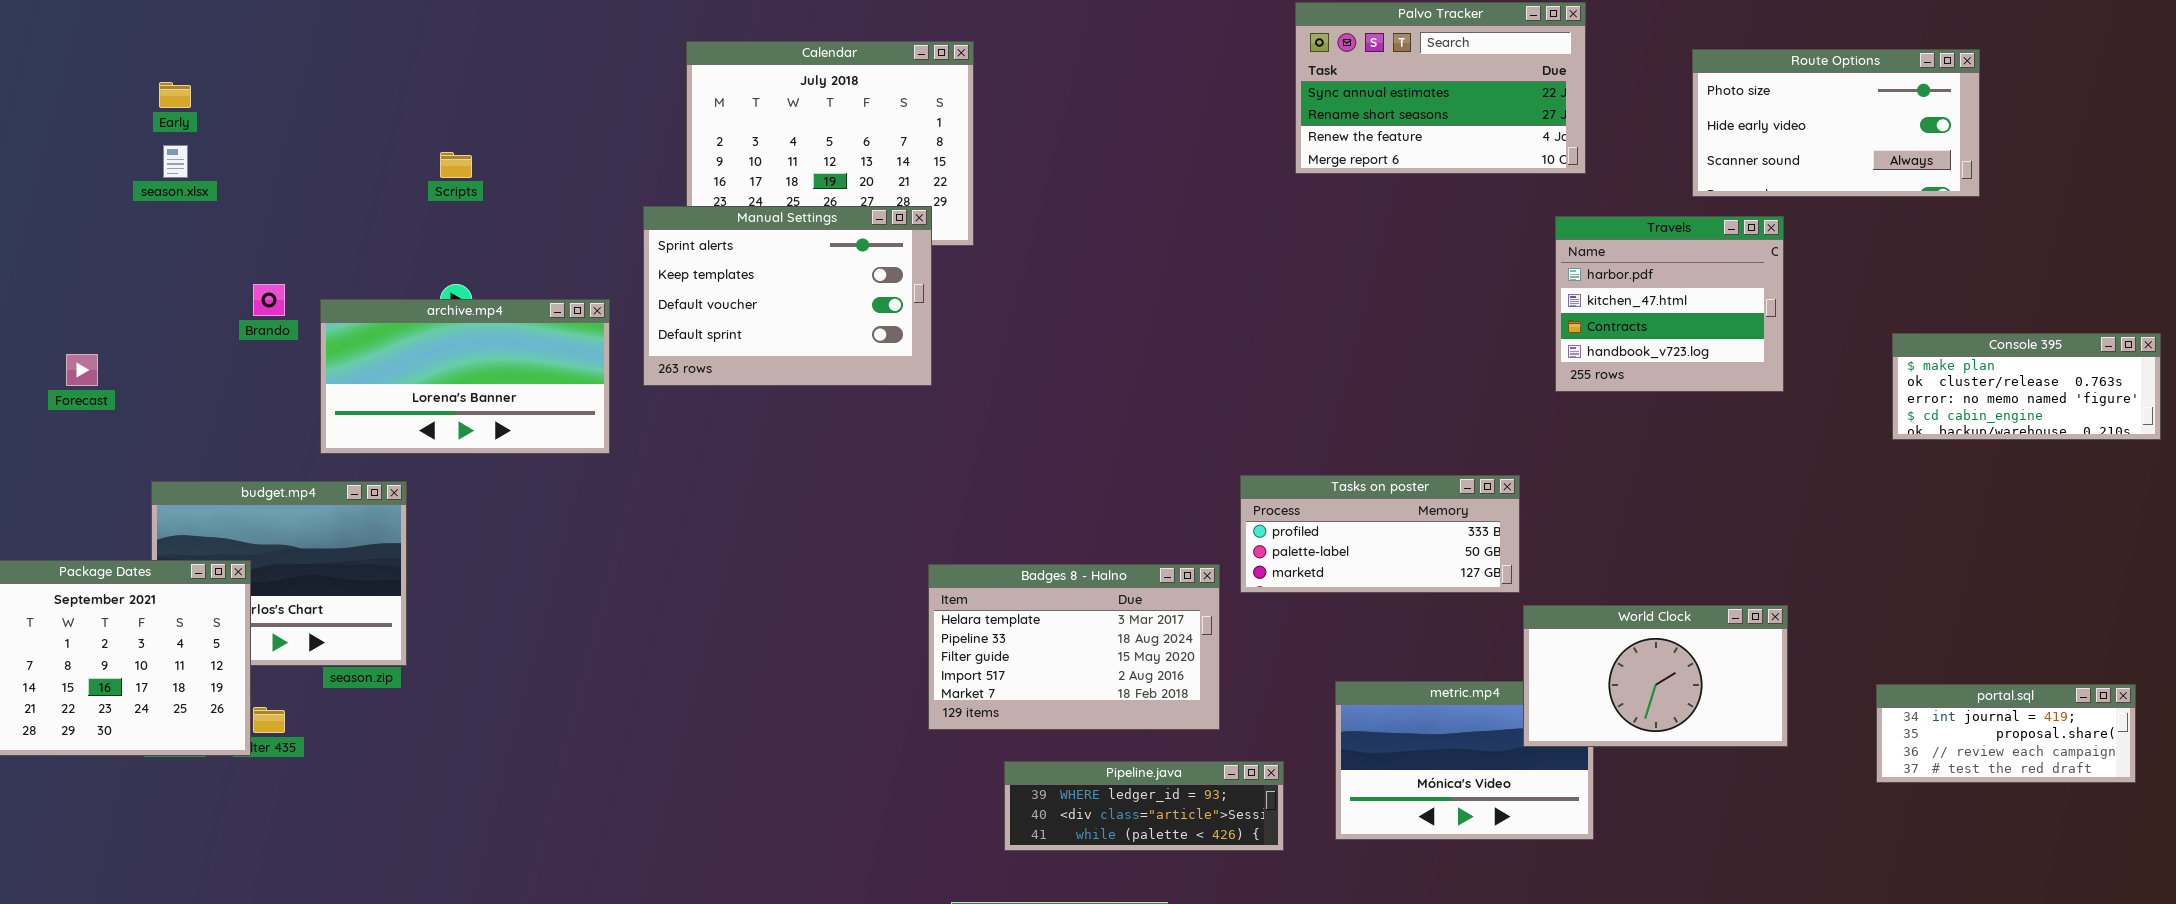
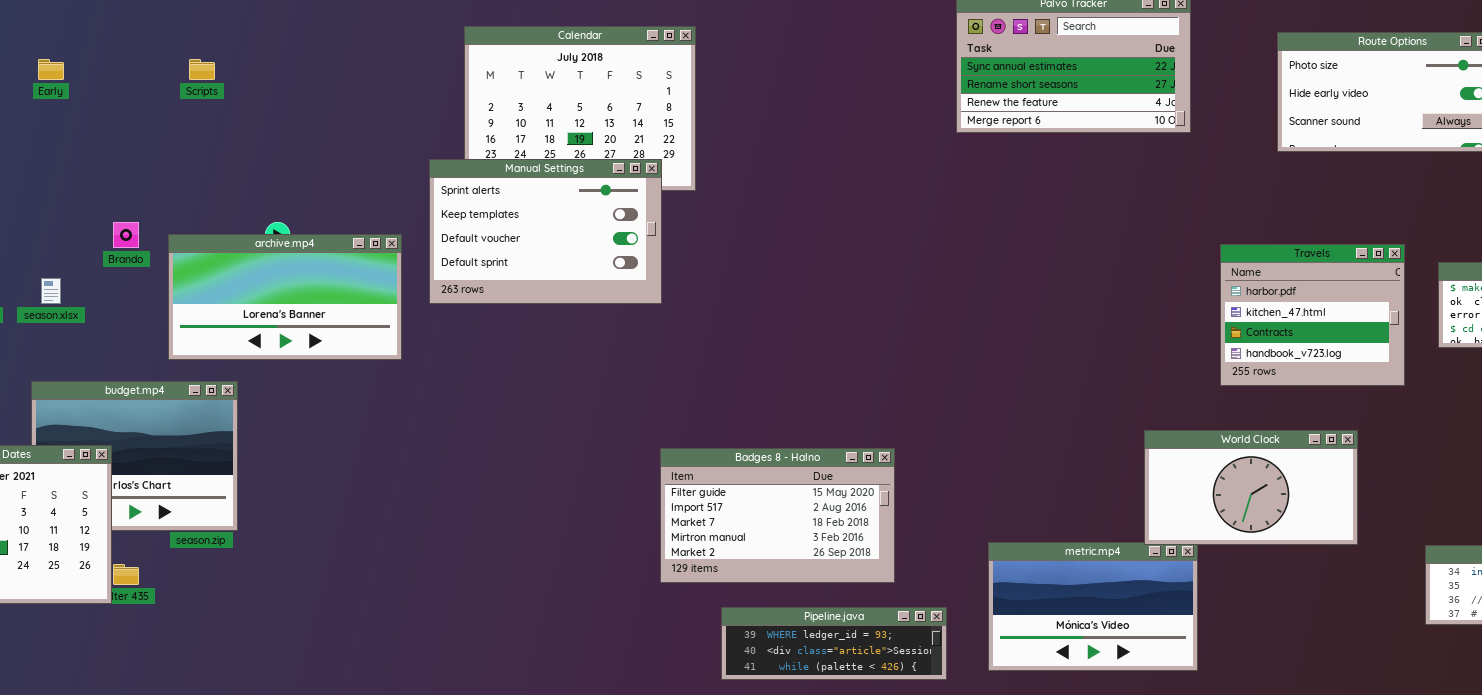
season.xlsx: [163,145,188,178] -> [41,278,61,304], moved
Scripts: [440,152,472,178] -> [189,59,215,80], moved
Travels: [1555,216,1784,392] -> [1220,244,1405,386], moved
Tasks on poster: [1240,475,1520,593] -> none, closed
Badges 8 - Halno: [928,564,1220,730] -> [660,448,895,583], scrolled down 2 rows
World Clock: [1523,605,1788,747] -> [1144,430,1358,545], moved

